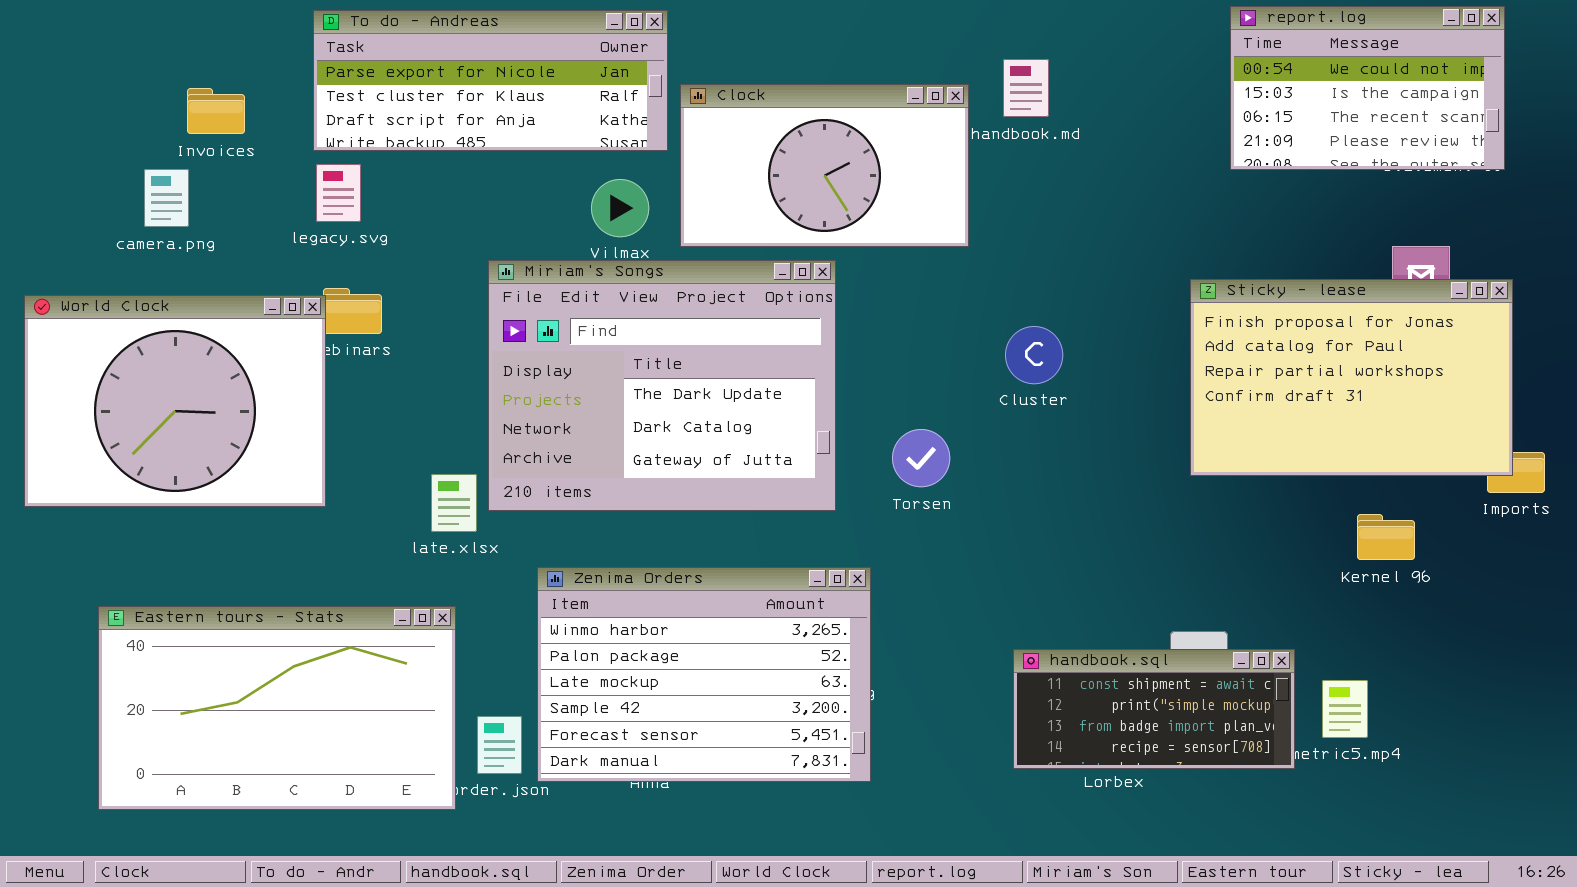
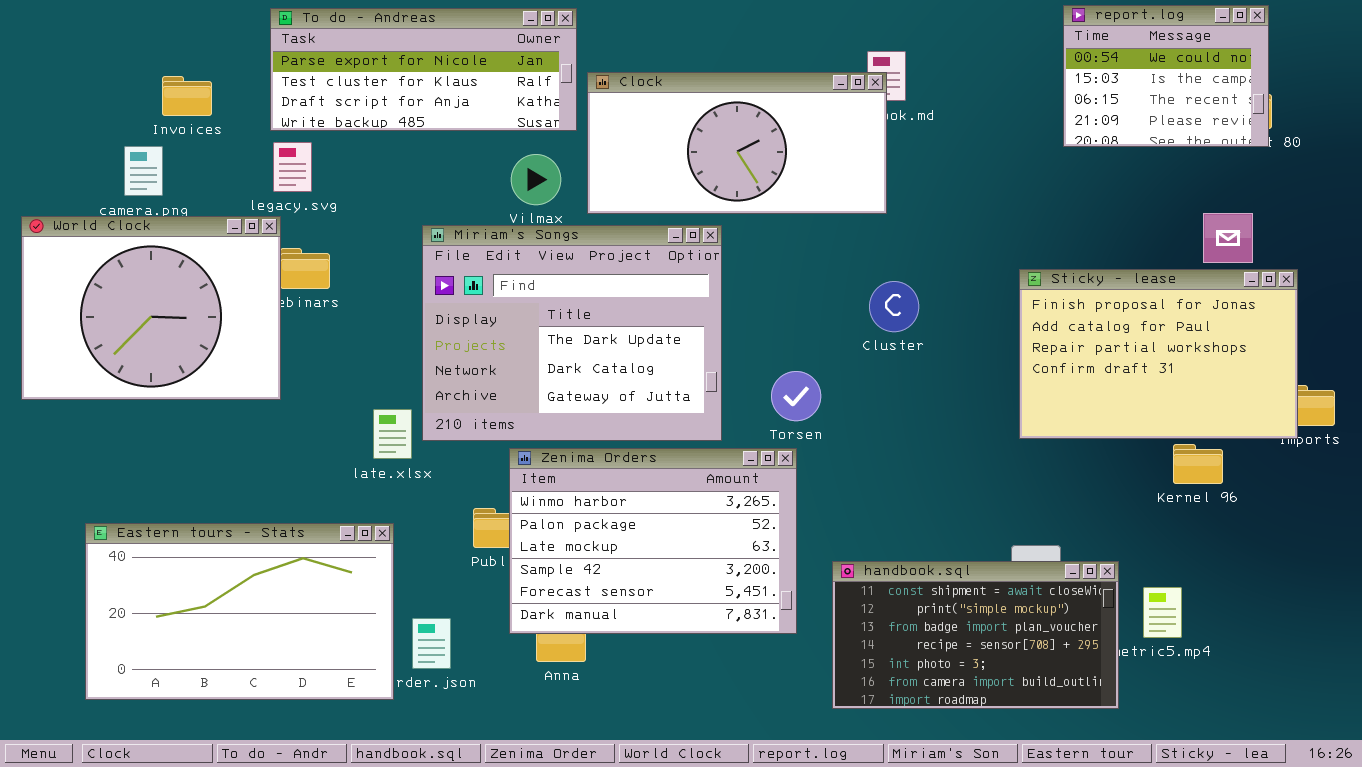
report.log: [1230,6,1505,170] -> [1063,5,1269,147], resized
Clock: [680,84,969,247] -> [587,72,887,214], resized
Sticky - lease: [1190,279,1513,476] -> [1019,269,1298,439], moved
World Clock: [24,295,326,507] -> [21,216,281,400], moved
Zenima Orders: [537,567,871,782] -> [509,448,797,634], moved
handbook.sql: [1013,649,1295,769] -> [832,561,1119,709], resized

